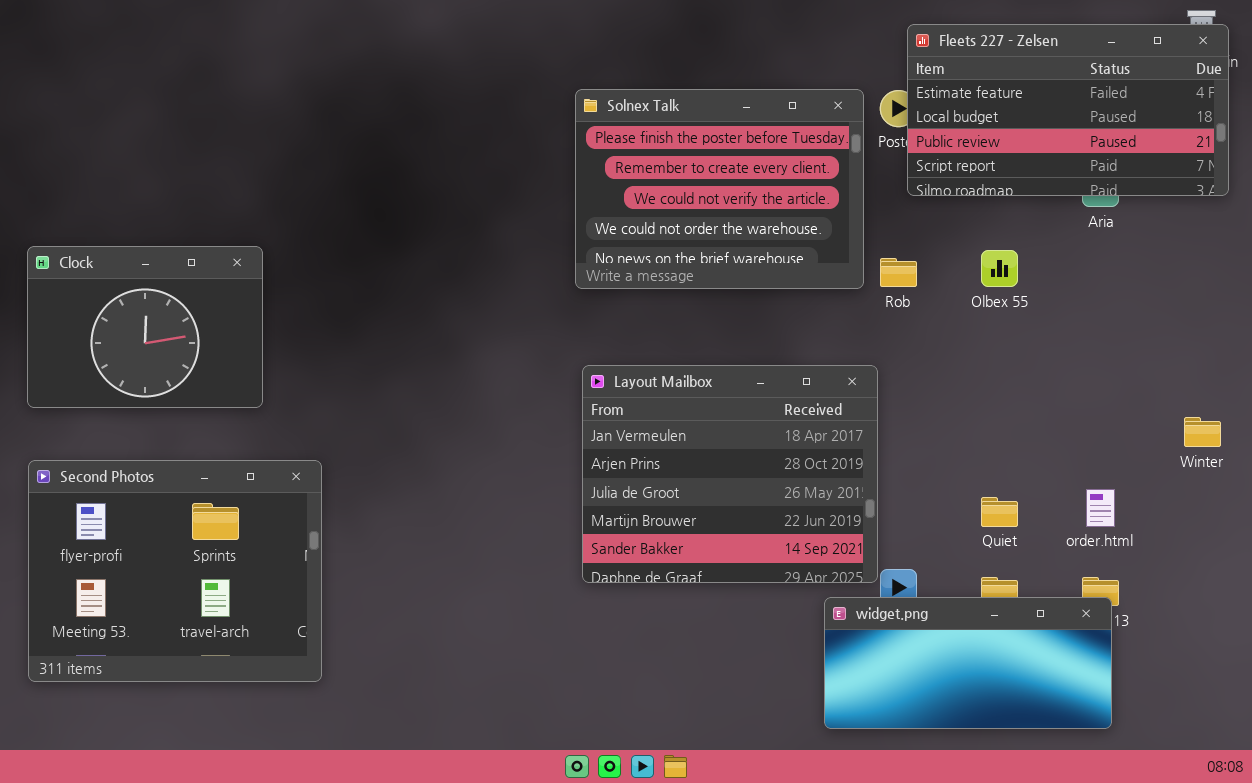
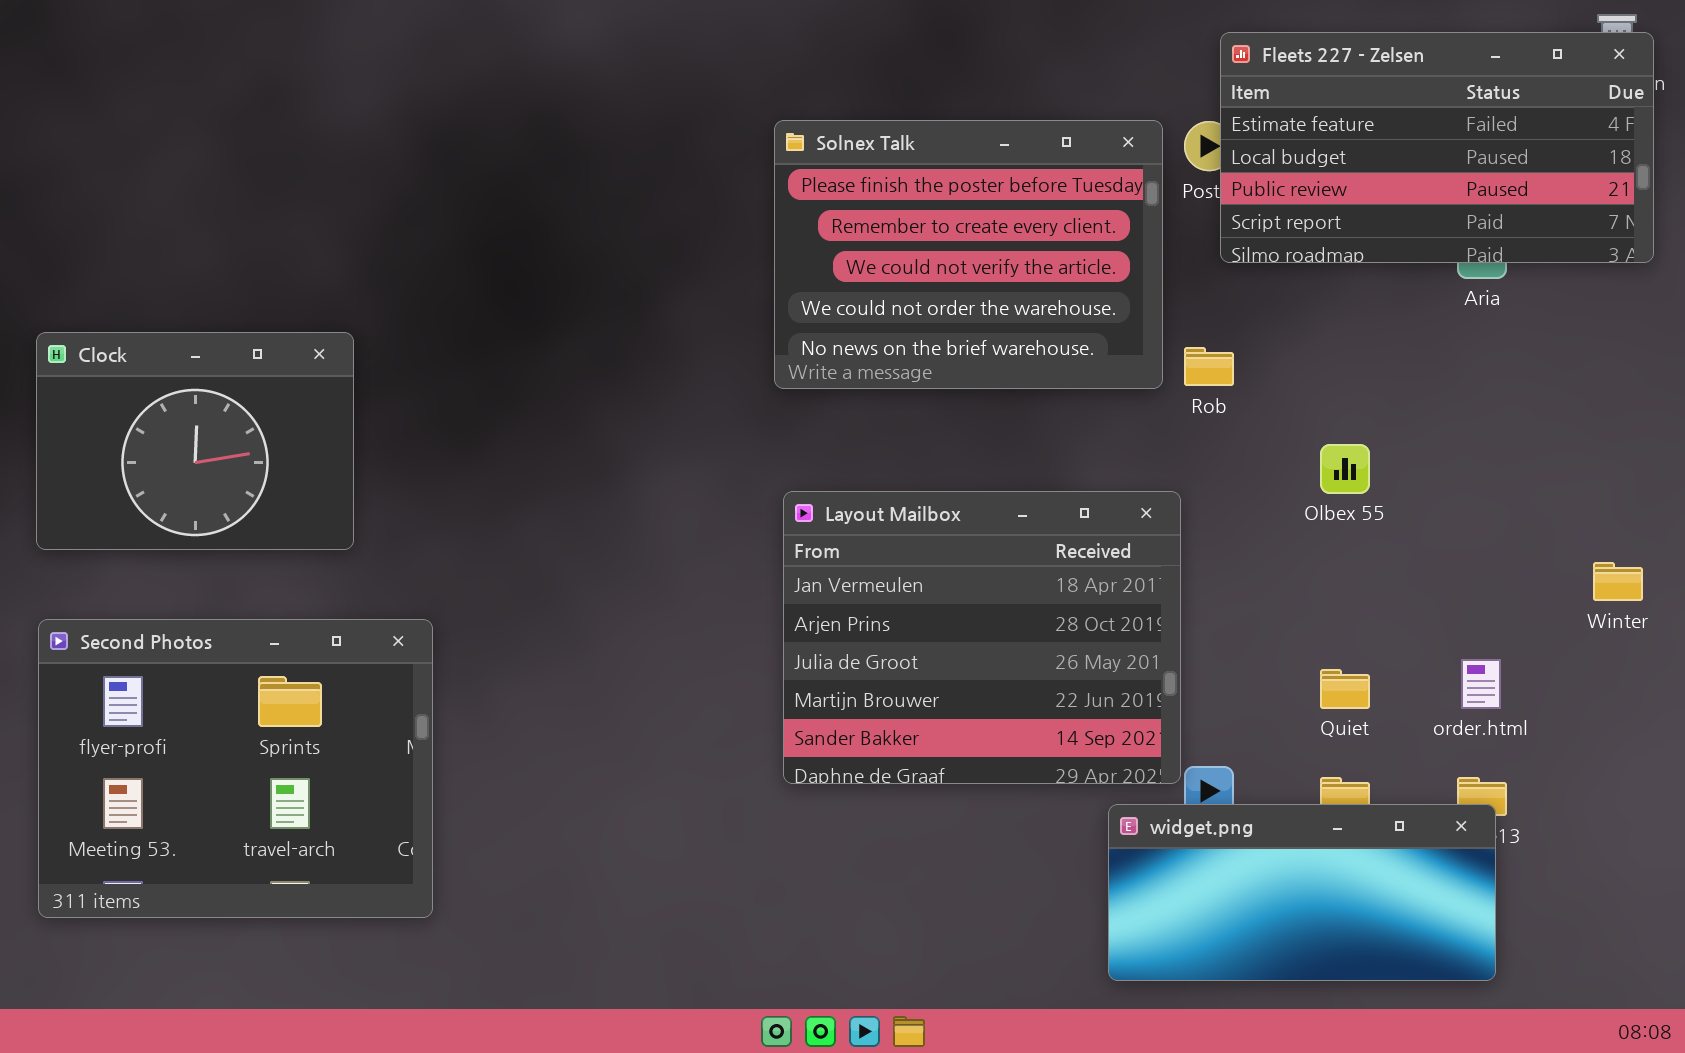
Olbex 55: [981,250,1018,287] -> [1320,444,1370,494], moved

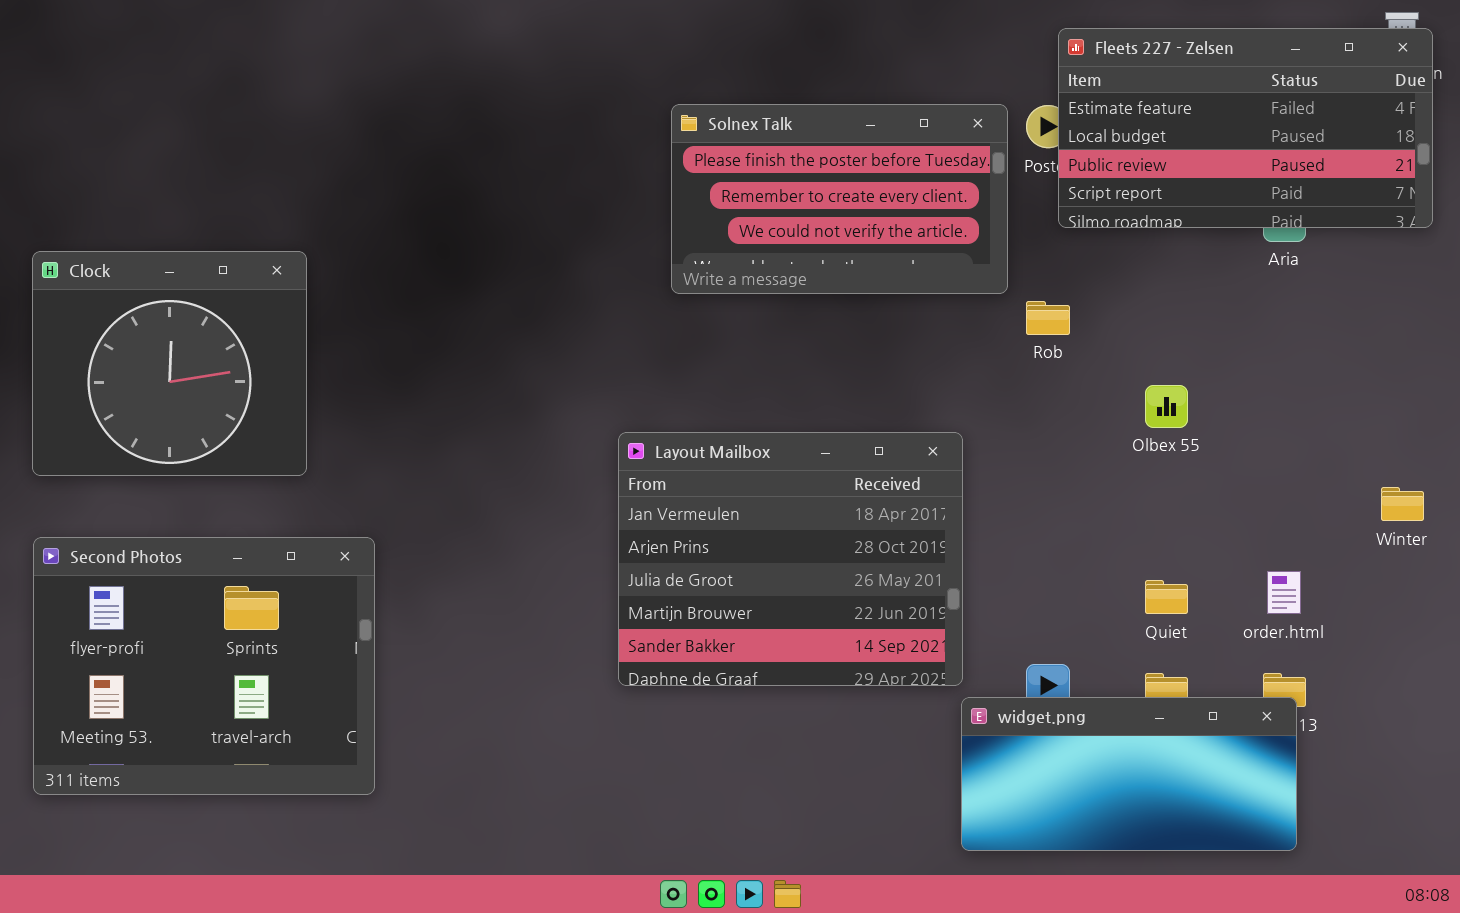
Solnex Talk: [774,120,1163,389] -> [671,104,1008,294], resized
Clock: [36,332,354,550] -> [32,251,307,476], resized
Layout Mailbox: [783,491,1181,784] -> [618,432,963,686], moved

